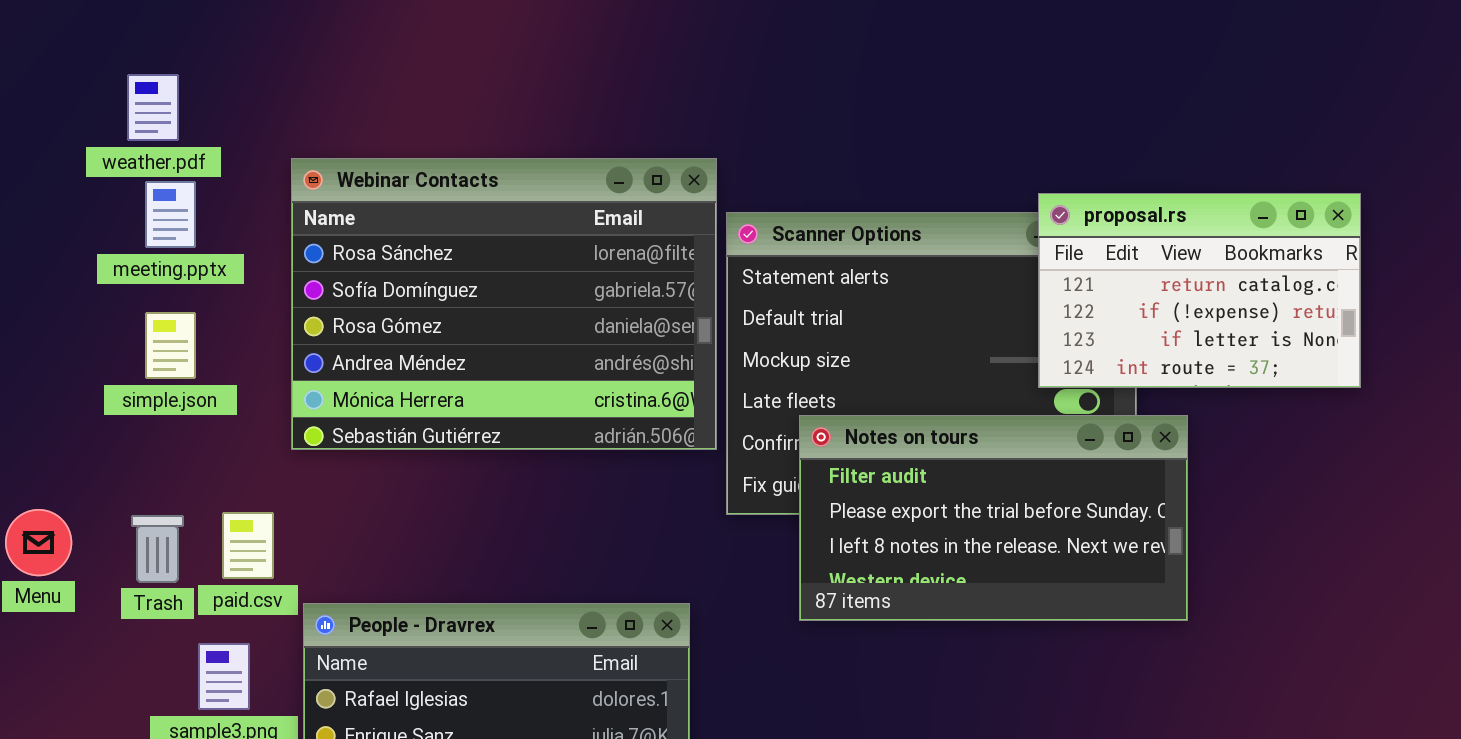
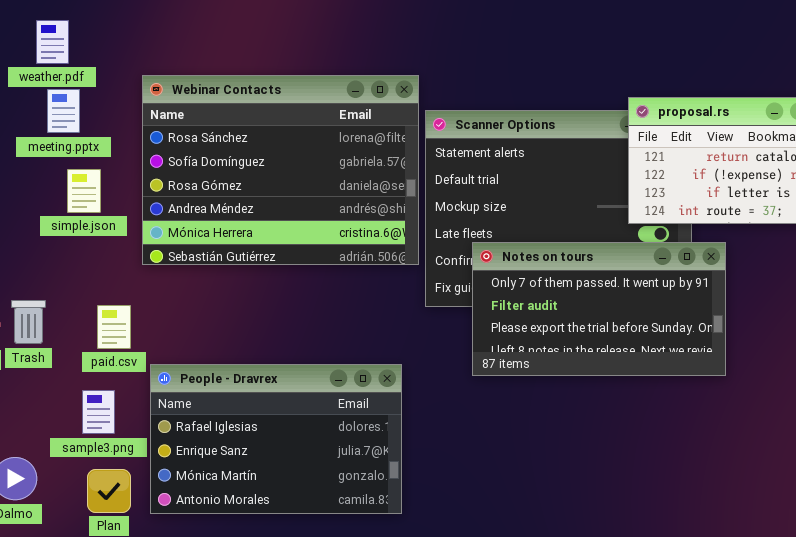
simple.json: [145,312,196,379] -> [67,169,101,213], moved
Notes on tours: [799,415,1188,621] -> [472,242,726,376], scrolled up 1 row
Trash: [131,515,184,583] -> [11,300,46,344], moved

